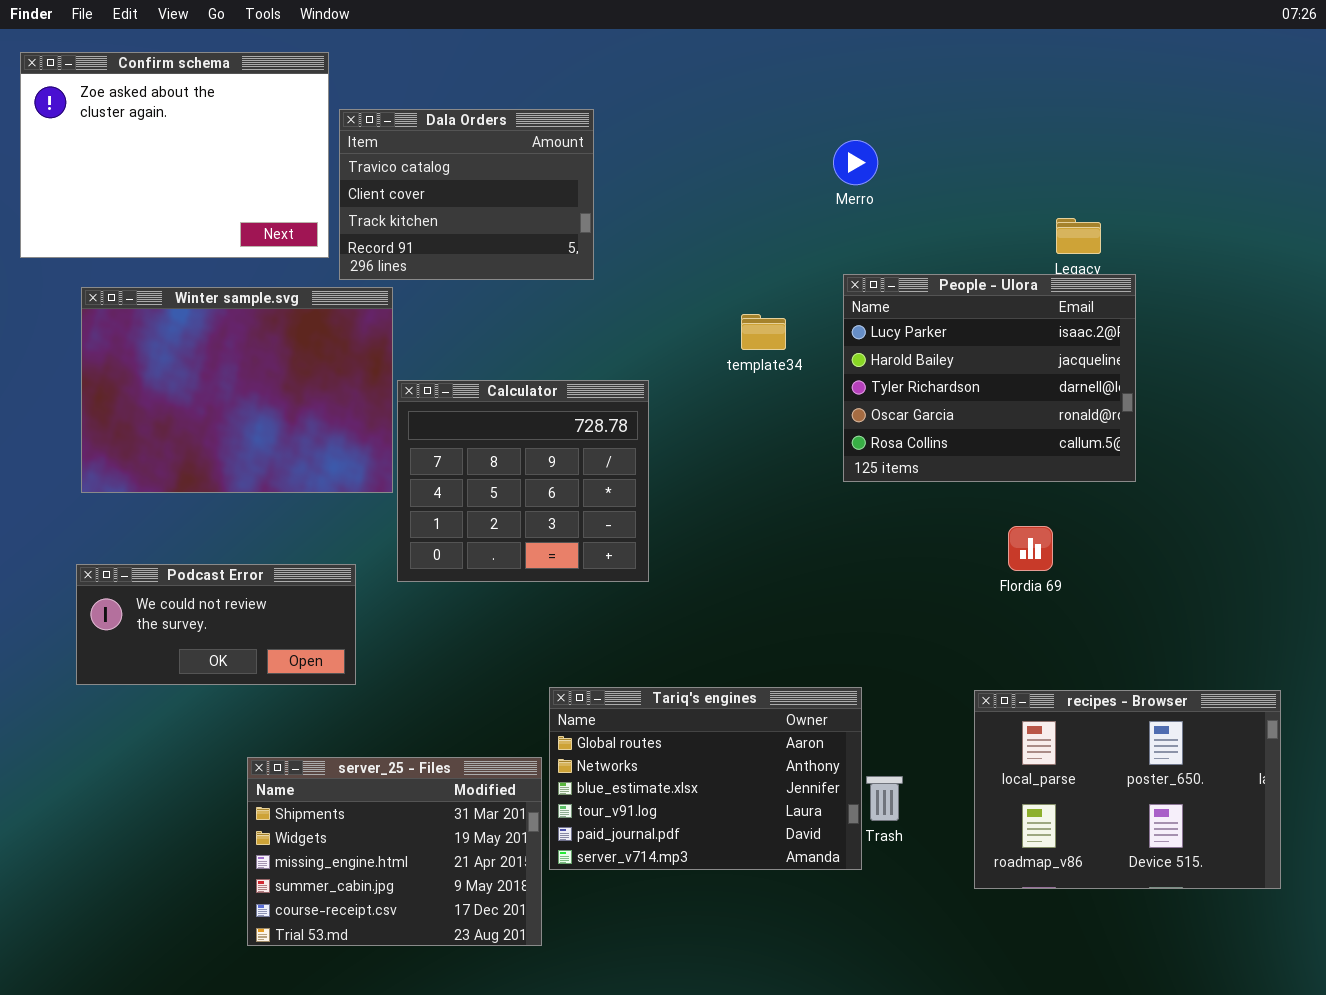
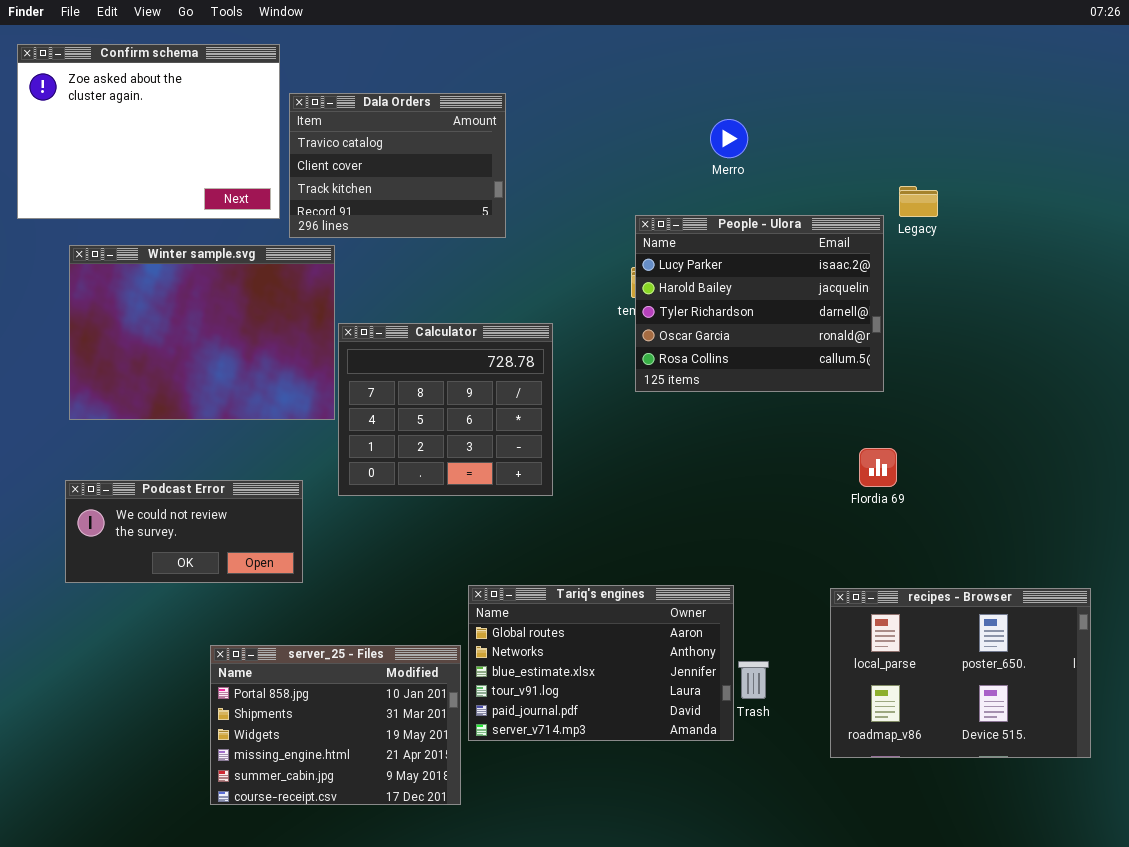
People - Ulora: [843,274,1136,482] -> [635,215,884,392], moved
server_25 - Files: [247,757,542,946] -> [210,645,461,805], scrolled up 1 row

